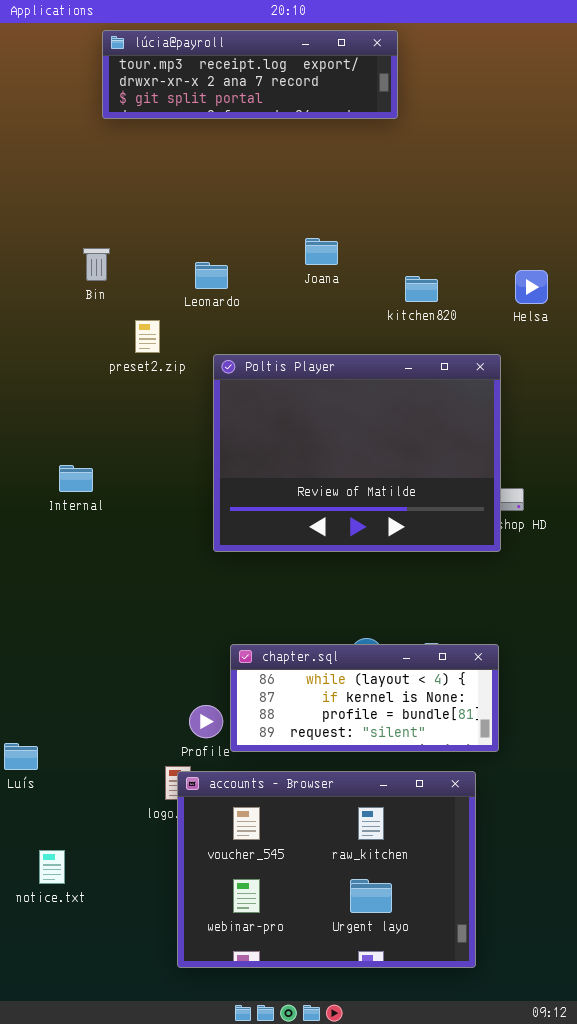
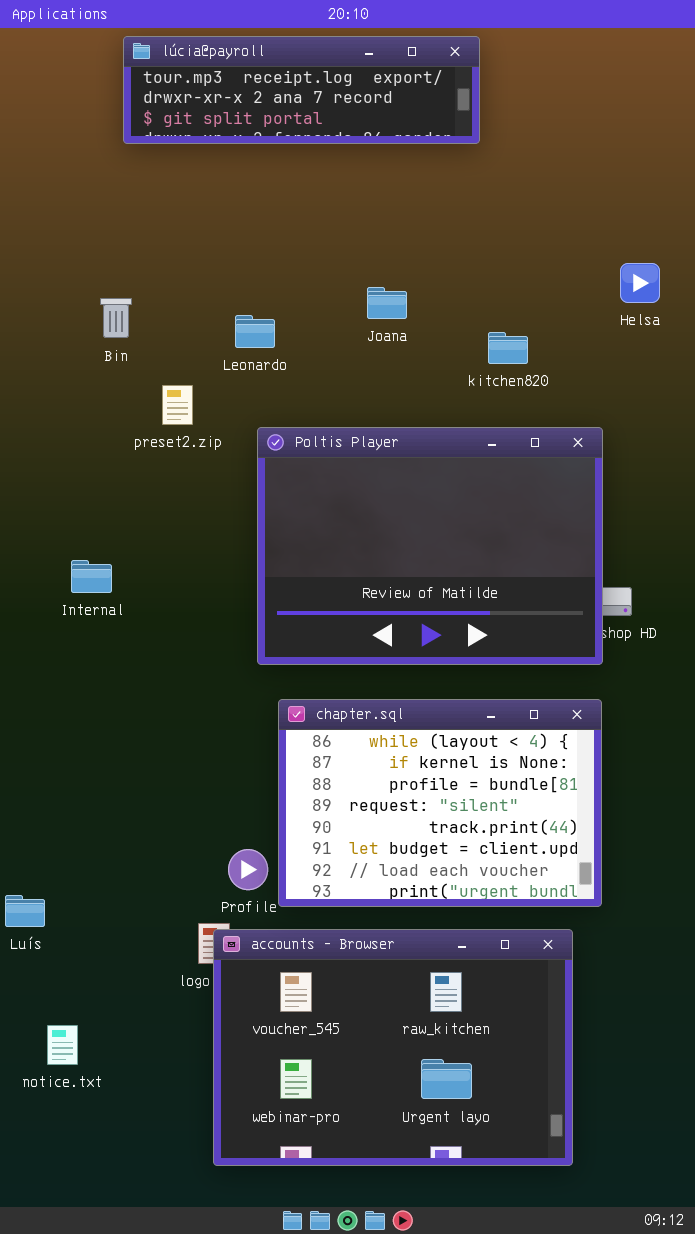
Helsa: [515,270,548,304] -> [620,263,660,303], moved
chapter.sql: [230,644,499,752] -> [278,699,602,907], resized

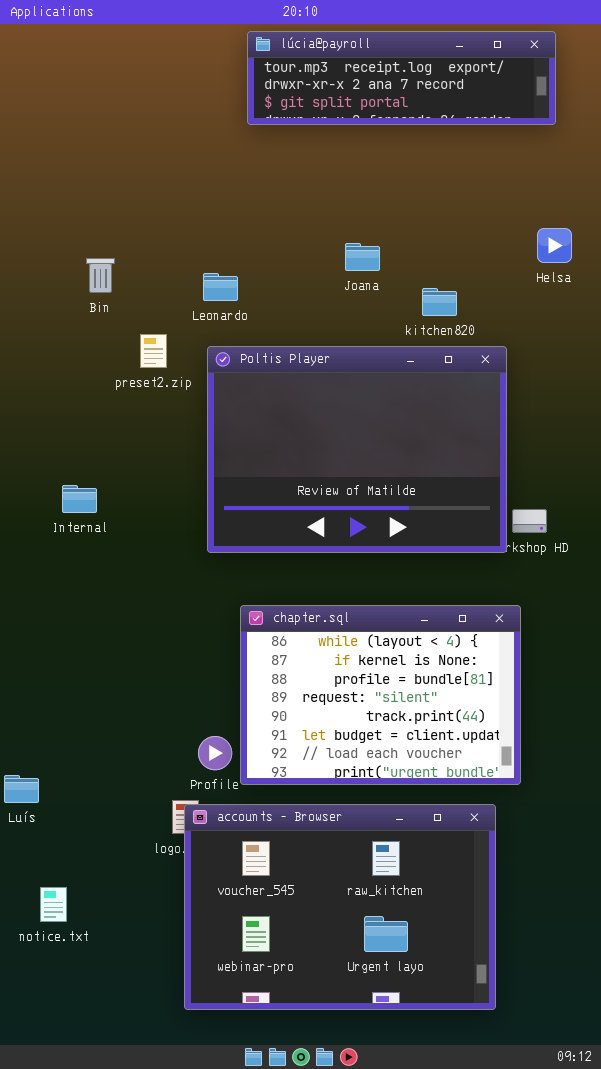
lúcia@payroll: [123,36,480,144] -> [247,31,556,125], moved
Joana: [367,287,407,319] -> [345,243,380,271], moved
Poltis Player: [257,427,603,665] -> [207,346,507,553], moved

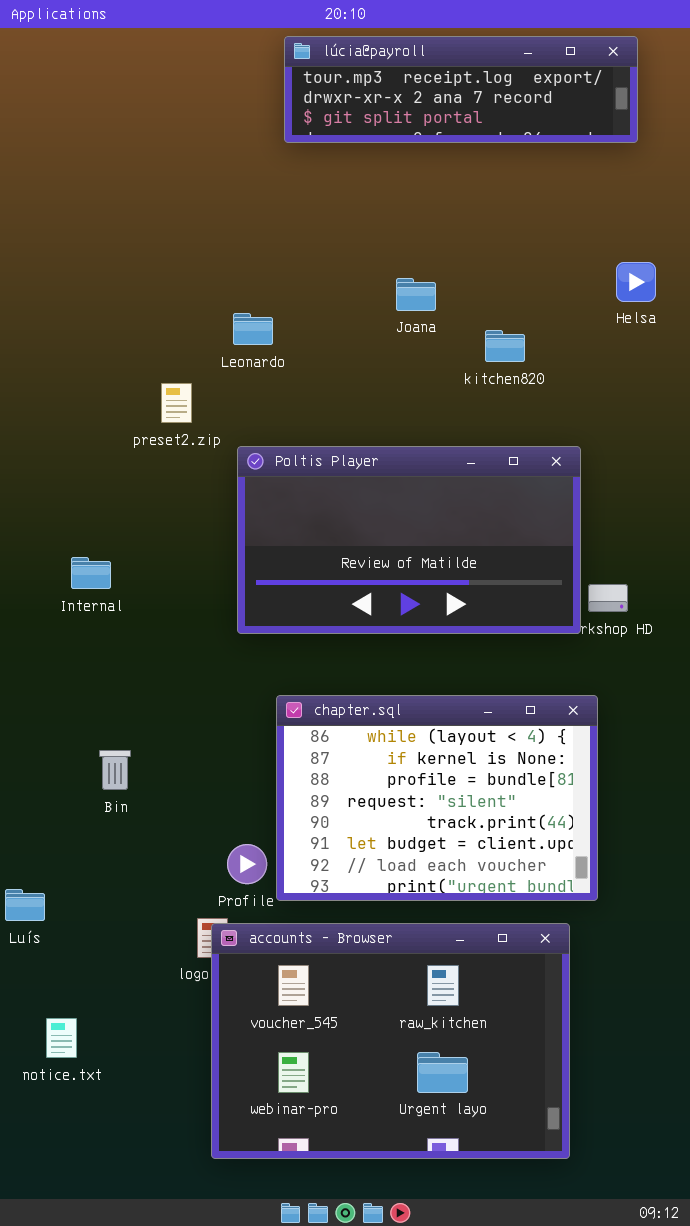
Bin: [86,258,115,293] -> [99,750,131,790], moved
Poltis Player: [207,346,507,553] -> [237,446,581,634], resized

